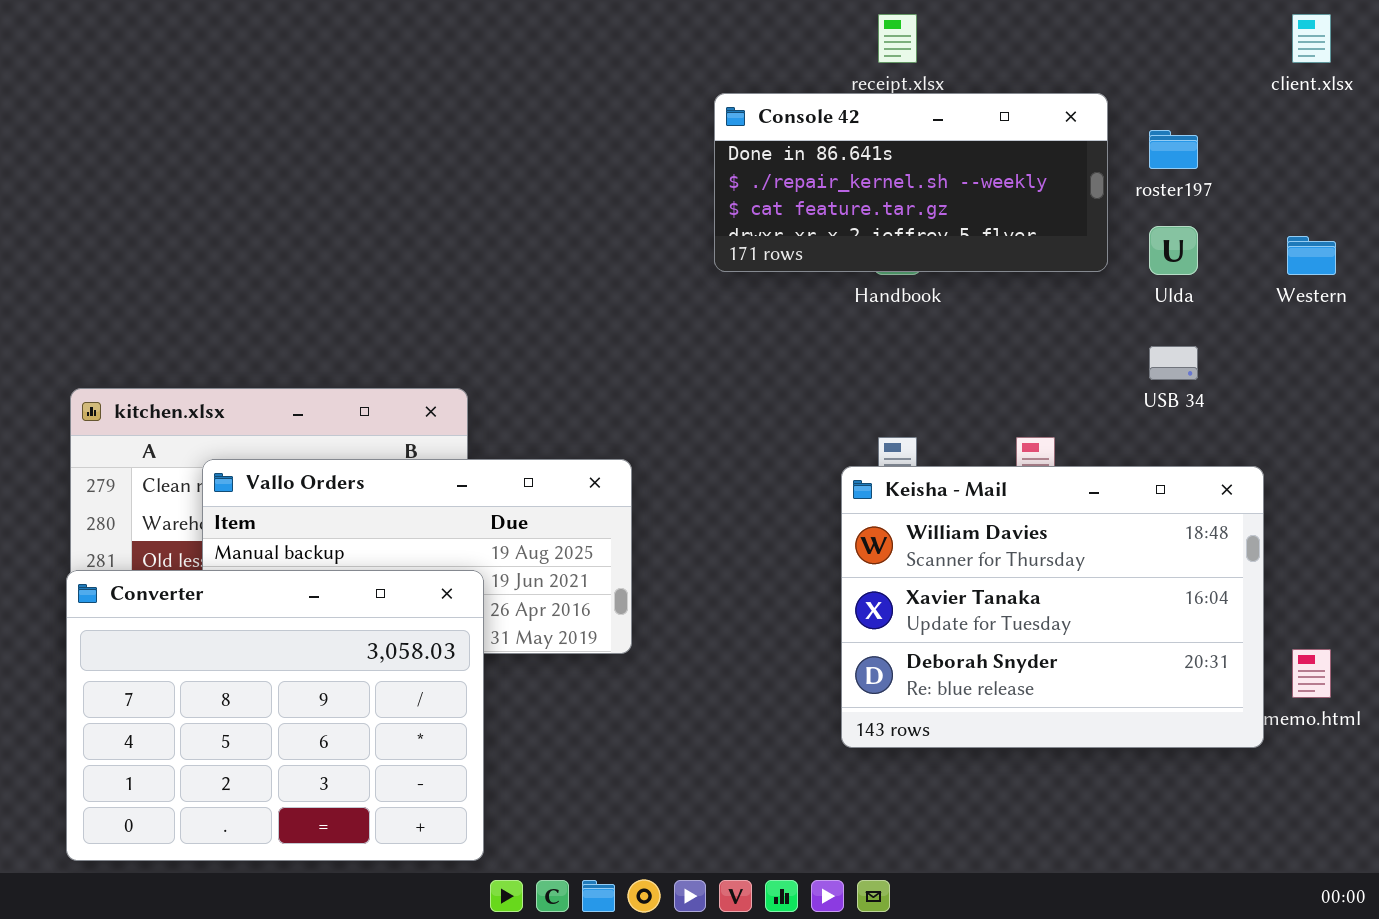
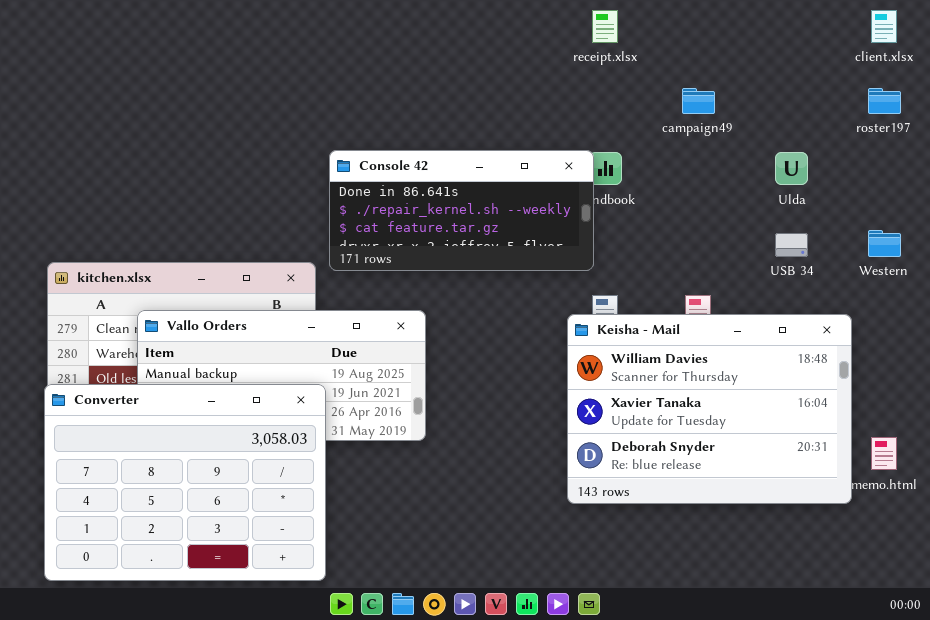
Console 42: [714,93,1108,272] -> [329,150,594,271], moved
roster197: [1149,130,1198,169] -> [868,88,901,114], moved
Western: [1287,236,1336,275] -> [868,230,901,257], moved

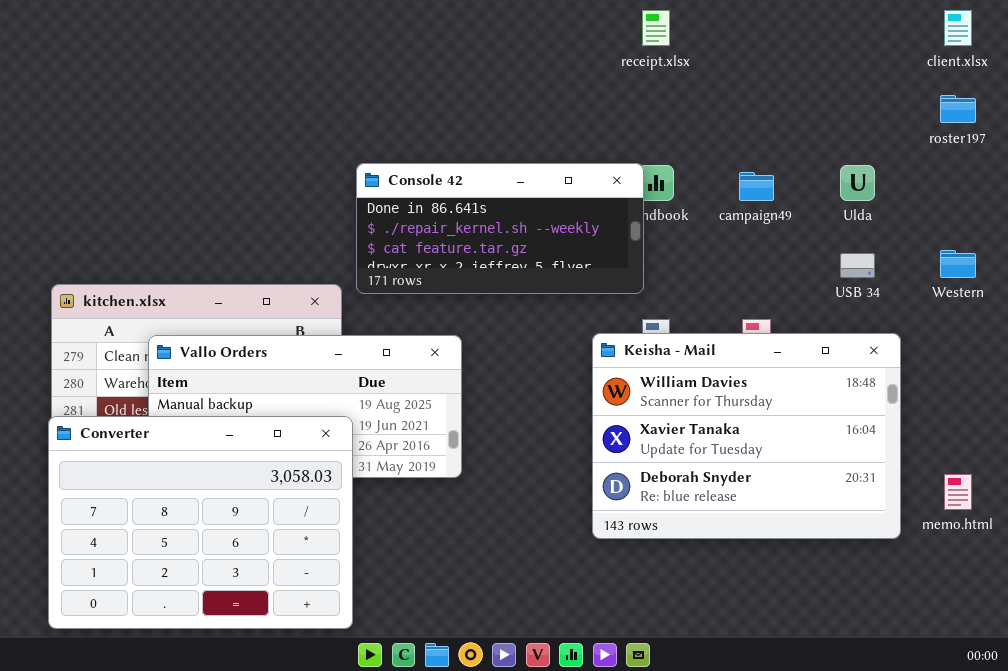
campaign49: [682,88,715,114] -> [739,172,774,201], moved
Keisha - Mail: [567,314,852,504] -> [592,333,901,539], moved

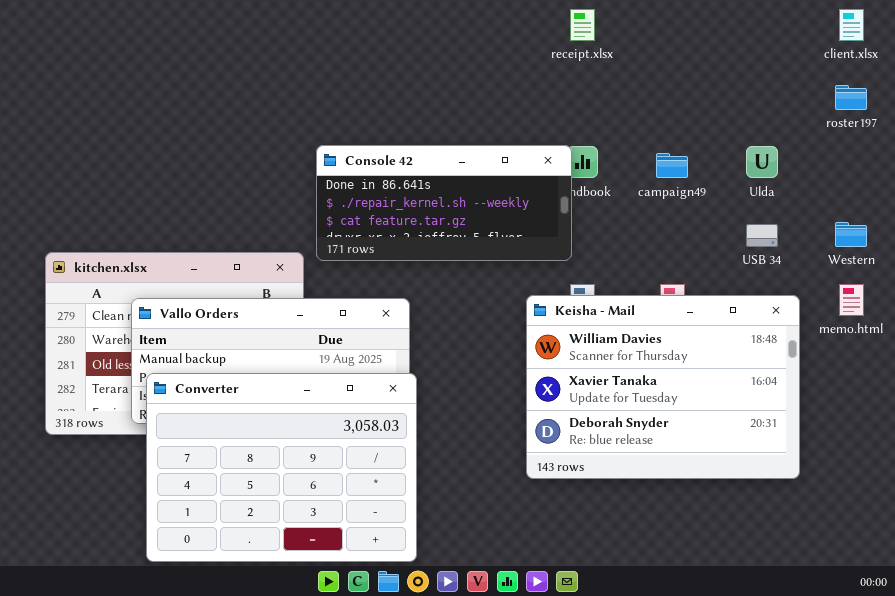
Converter: [48,416,353,629] -> [146,373,417,562], moved
memo.html: [944,474,972,510] -> [839,284,864,316], moved

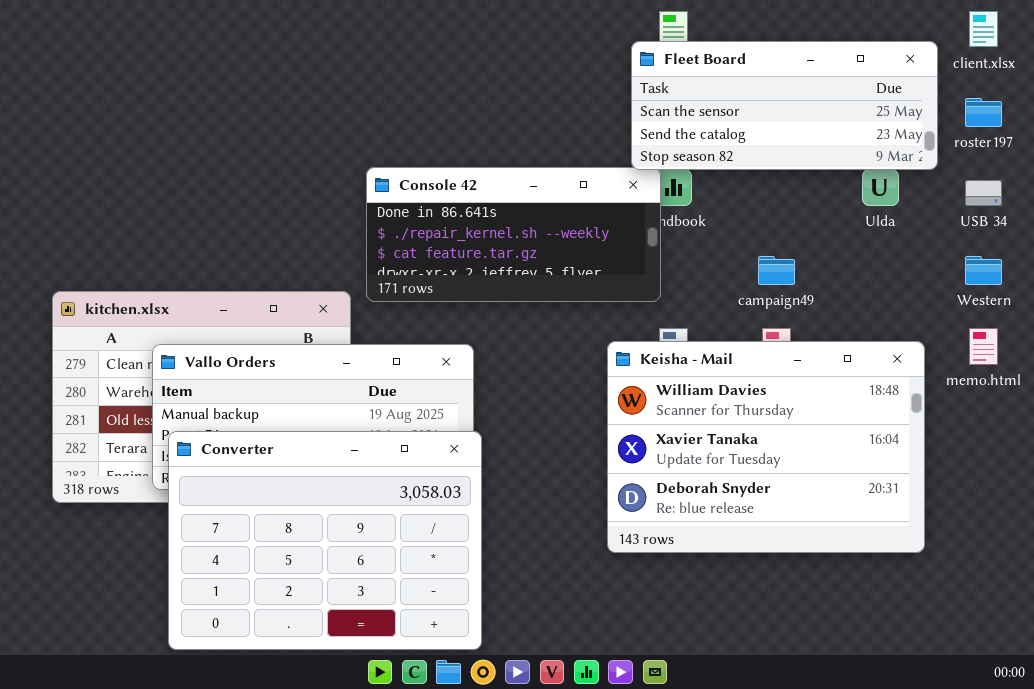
Fleet Board: none -> [631,41,938,170], opened
campaign49: [656,153,688,178] -> [758,256,795,285], moved
USB 34: [746,224,778,247] -> [965,180,1002,206], moved

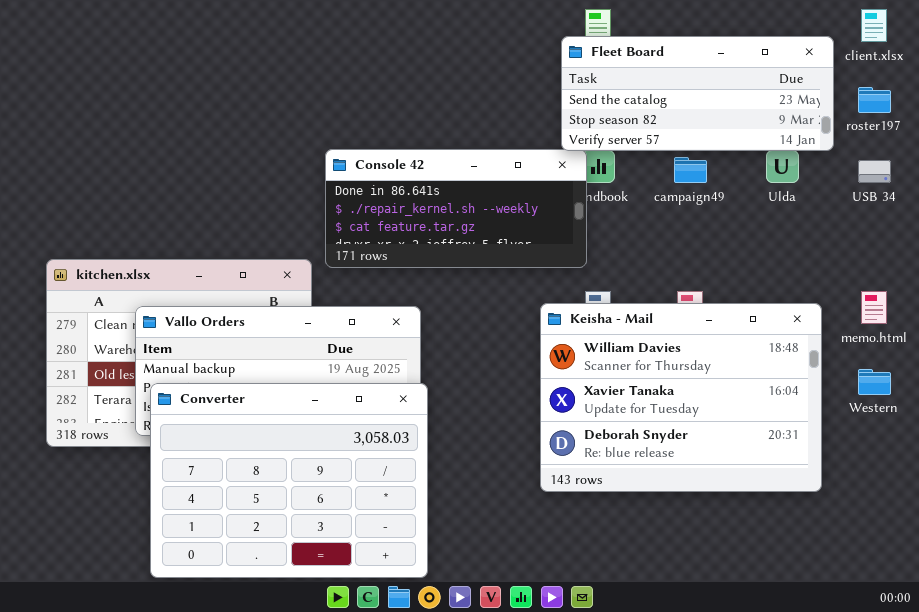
Fleet Board: [631,41,938,170] -> [561,36,834,151], scrolled down 1 row
campaign49: [758,256,795,285] -> [674,157,707,183], moved
Western: [965,256,1002,285] -> [858,369,891,395], moved

